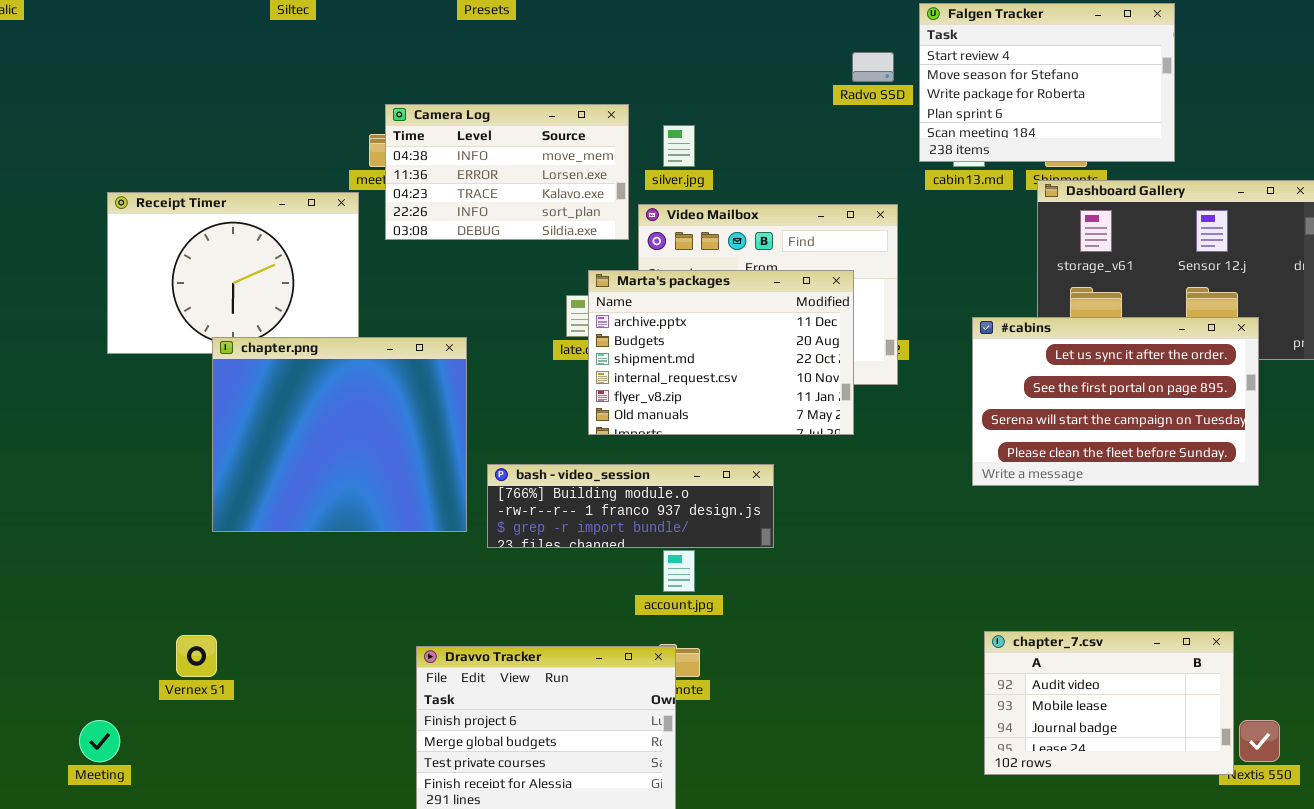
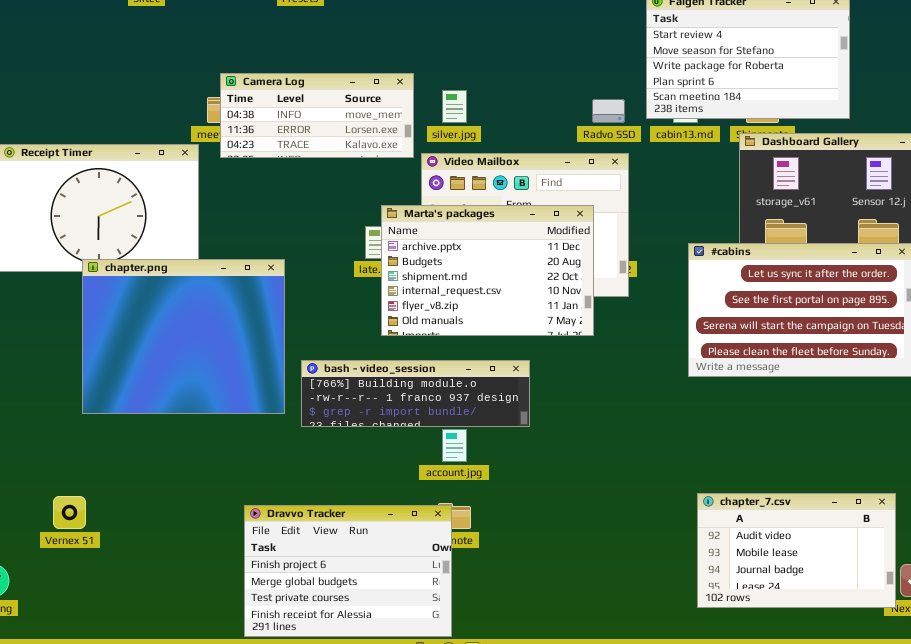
Radvo SSD: [852,52,894,82] -> [592,99,625,123], moved
Camera Log: [385,104,629,240] -> [220,73,414,158], resized

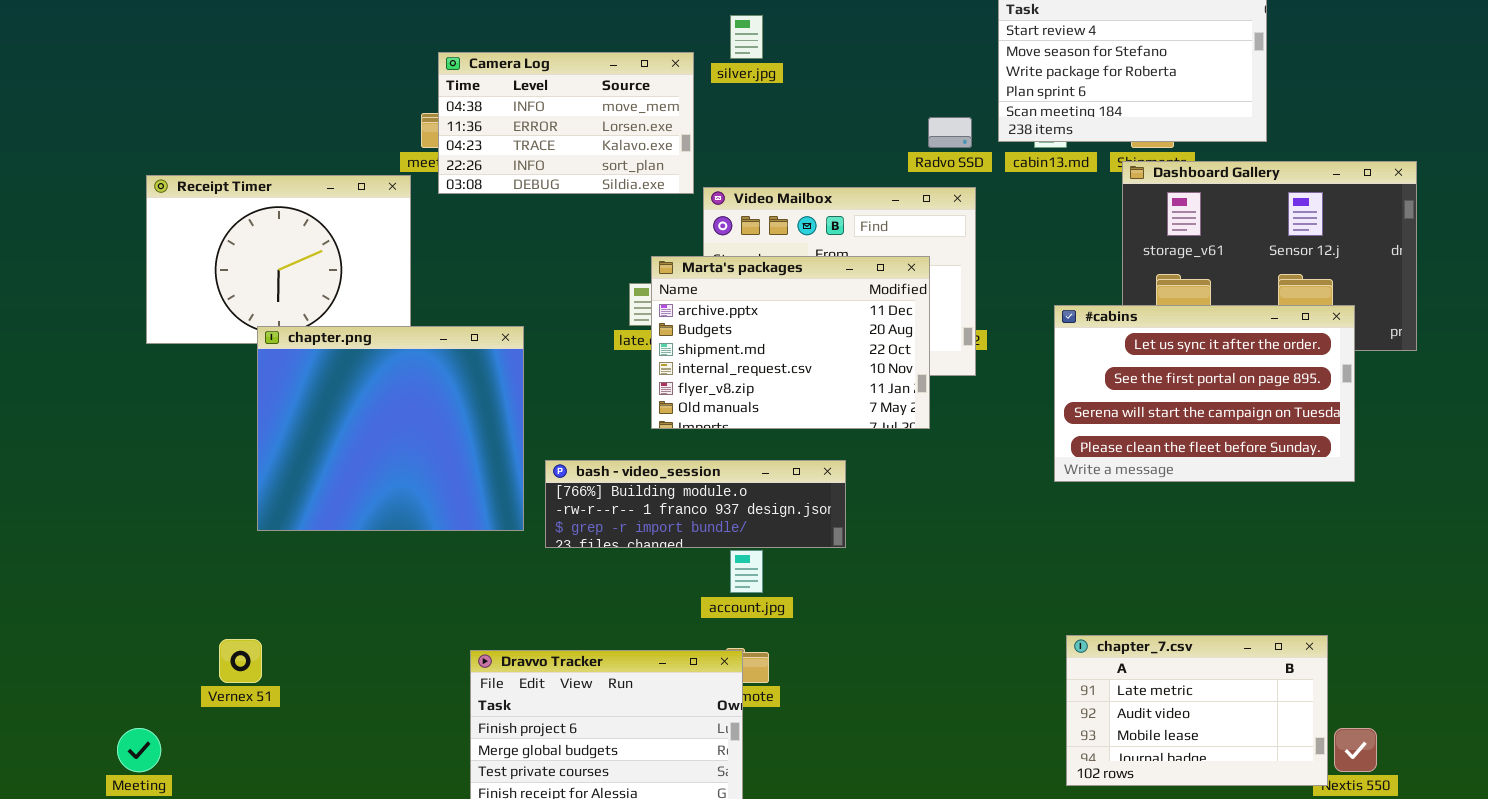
Camera Log: [220,73,414,158] -> [438,52,694,194], resized
silver.jpg: [442,90,467,123] -> [730,15,763,59], moved
chapter_7.csv: [697,493,896,608] -> [1066,635,1328,786], scrolled up 1 row

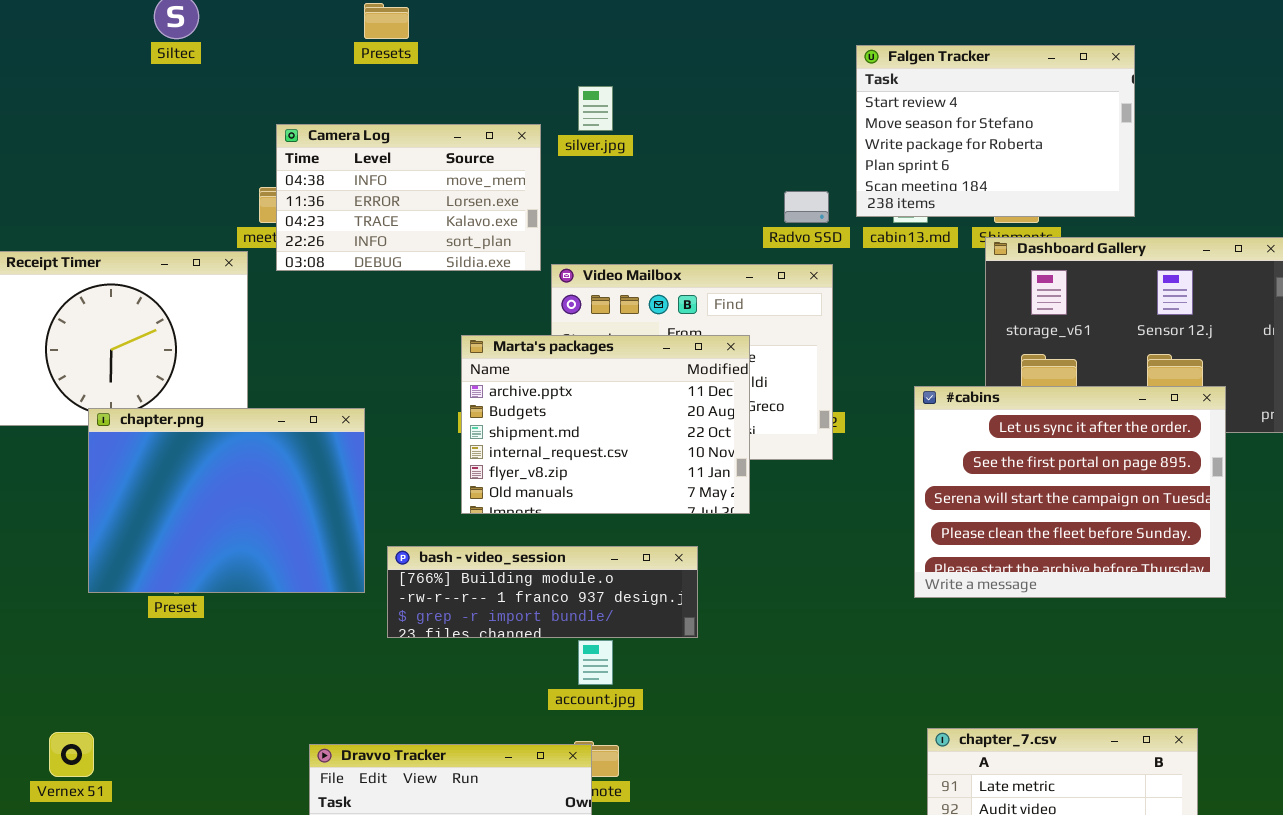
Marta's packages: [651,256,930,429] -> [461,335,750,514], moved
#cabins: [1054,305,1355,482] -> [914,386,1226,598], resized
chapter.png: [257,326,524,531] -> [88,408,365,593], resized

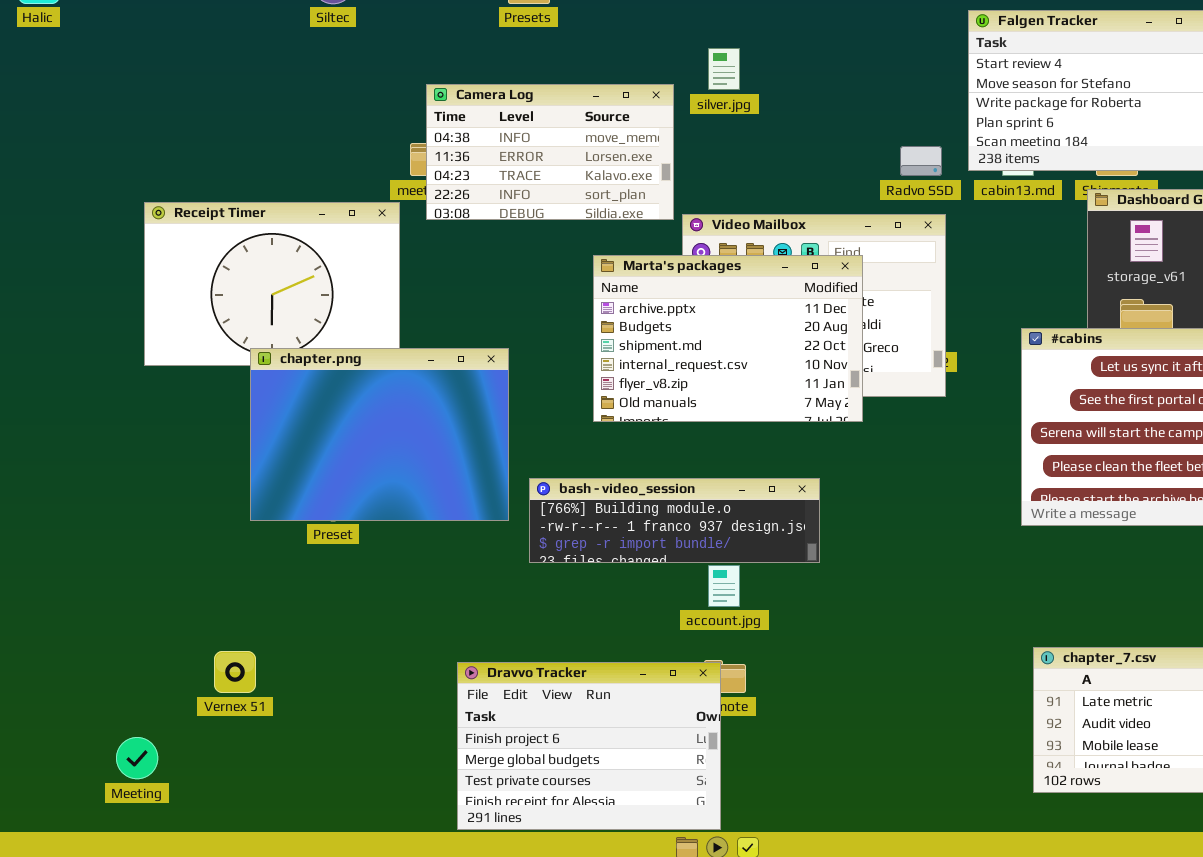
Marta's packages: [461,335,750,514] -> [593,255,863,422], moved

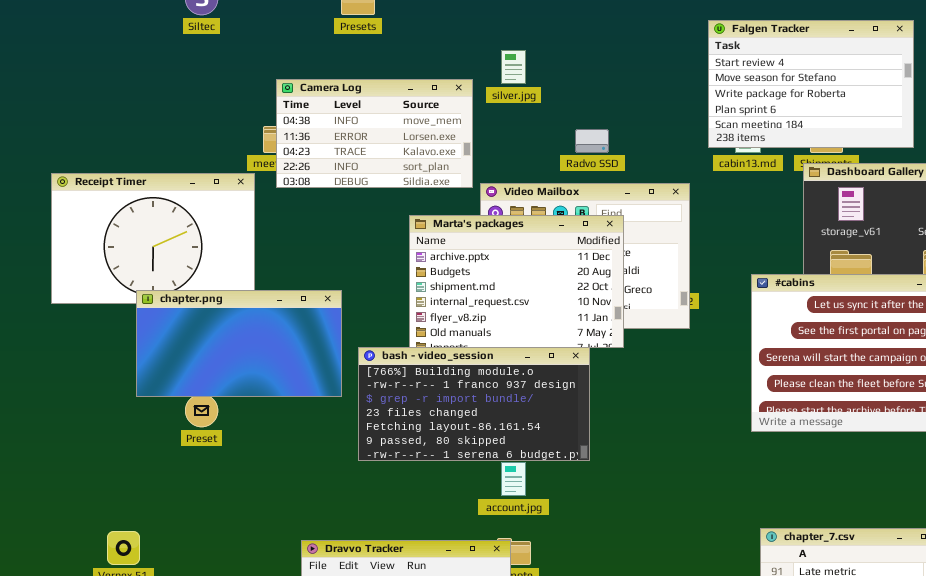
Radvo SSD: [900,146,942,176] -> [575,129,609,153], moved
chapter.png: [250,348,509,521] -> [136,290,342,397], resized
bash - video_session: [529,478,820,563] -> [358,347,590,461], resized

